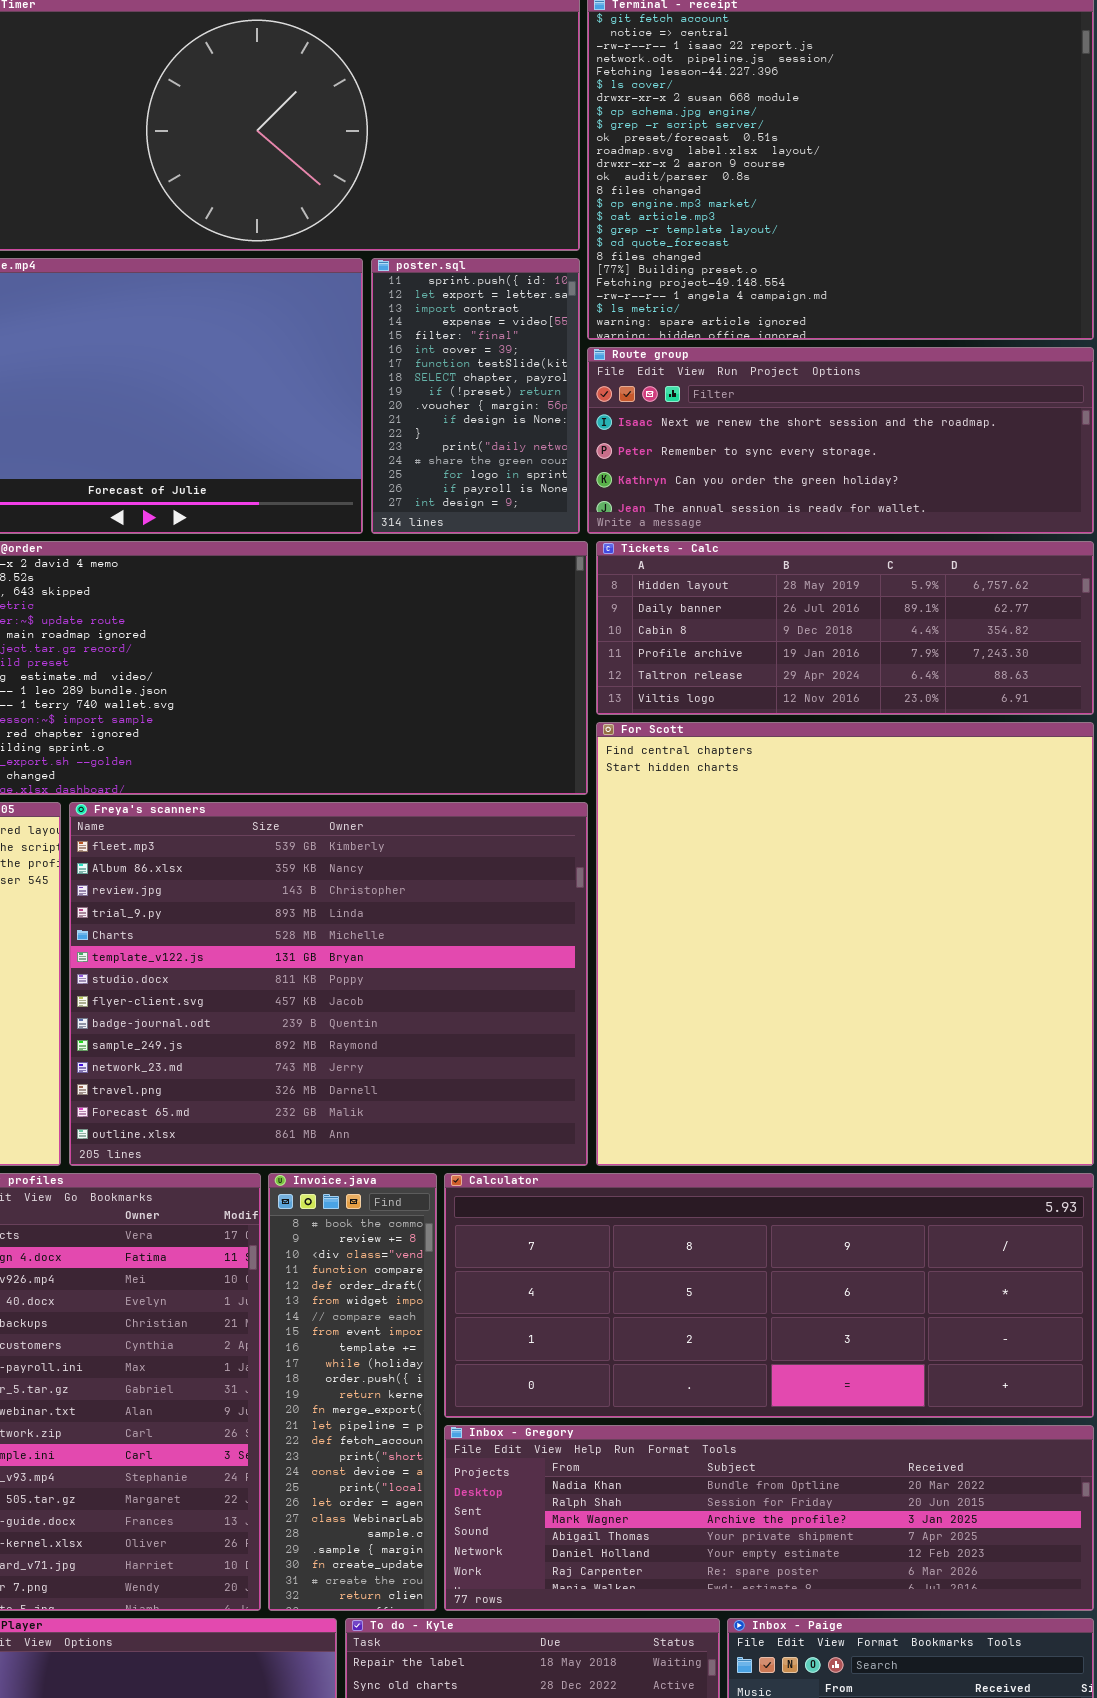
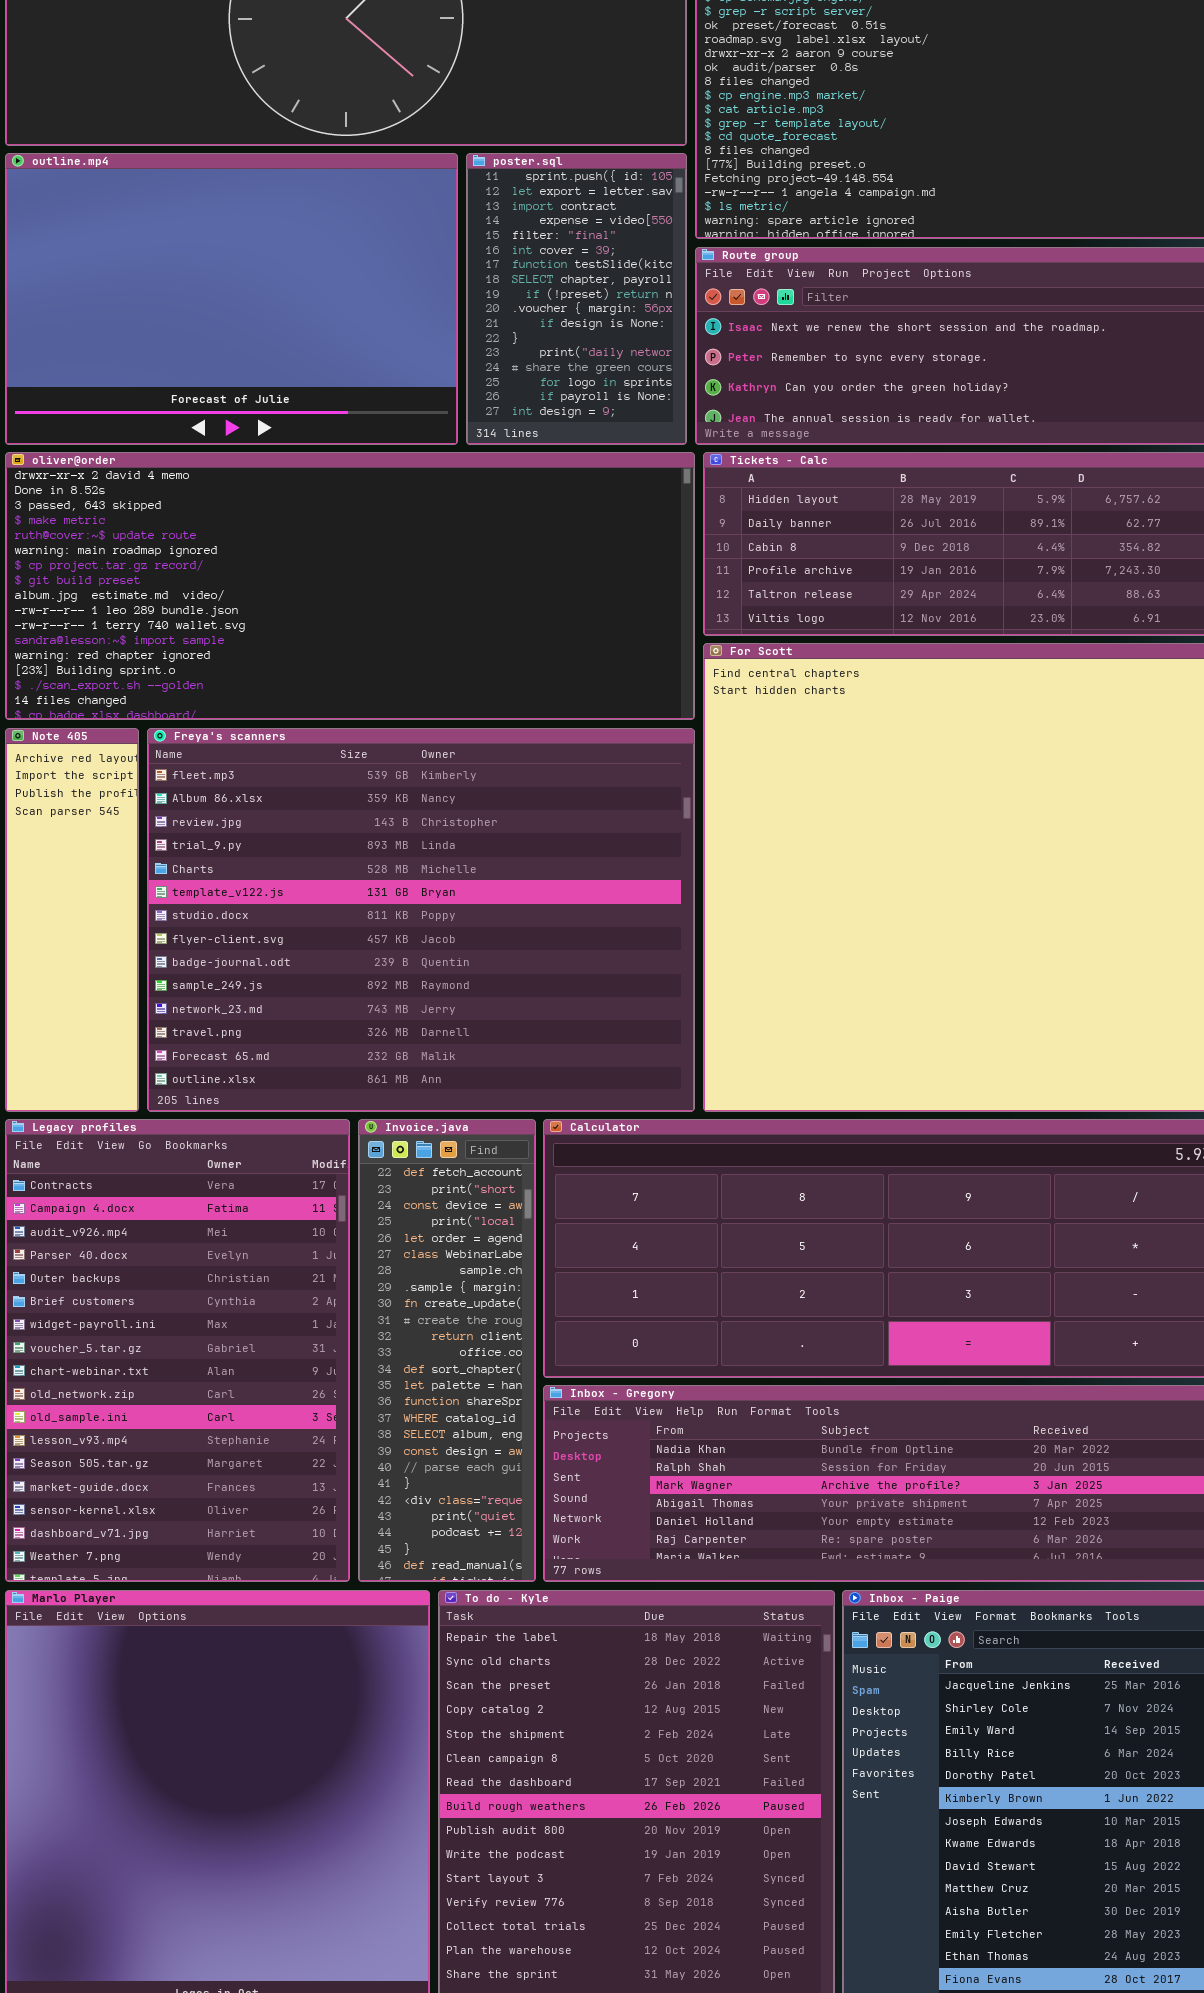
Invoice.java: [268,1173,437,1611] -> [358,1119,536,1582], scrolled down 14 rows

